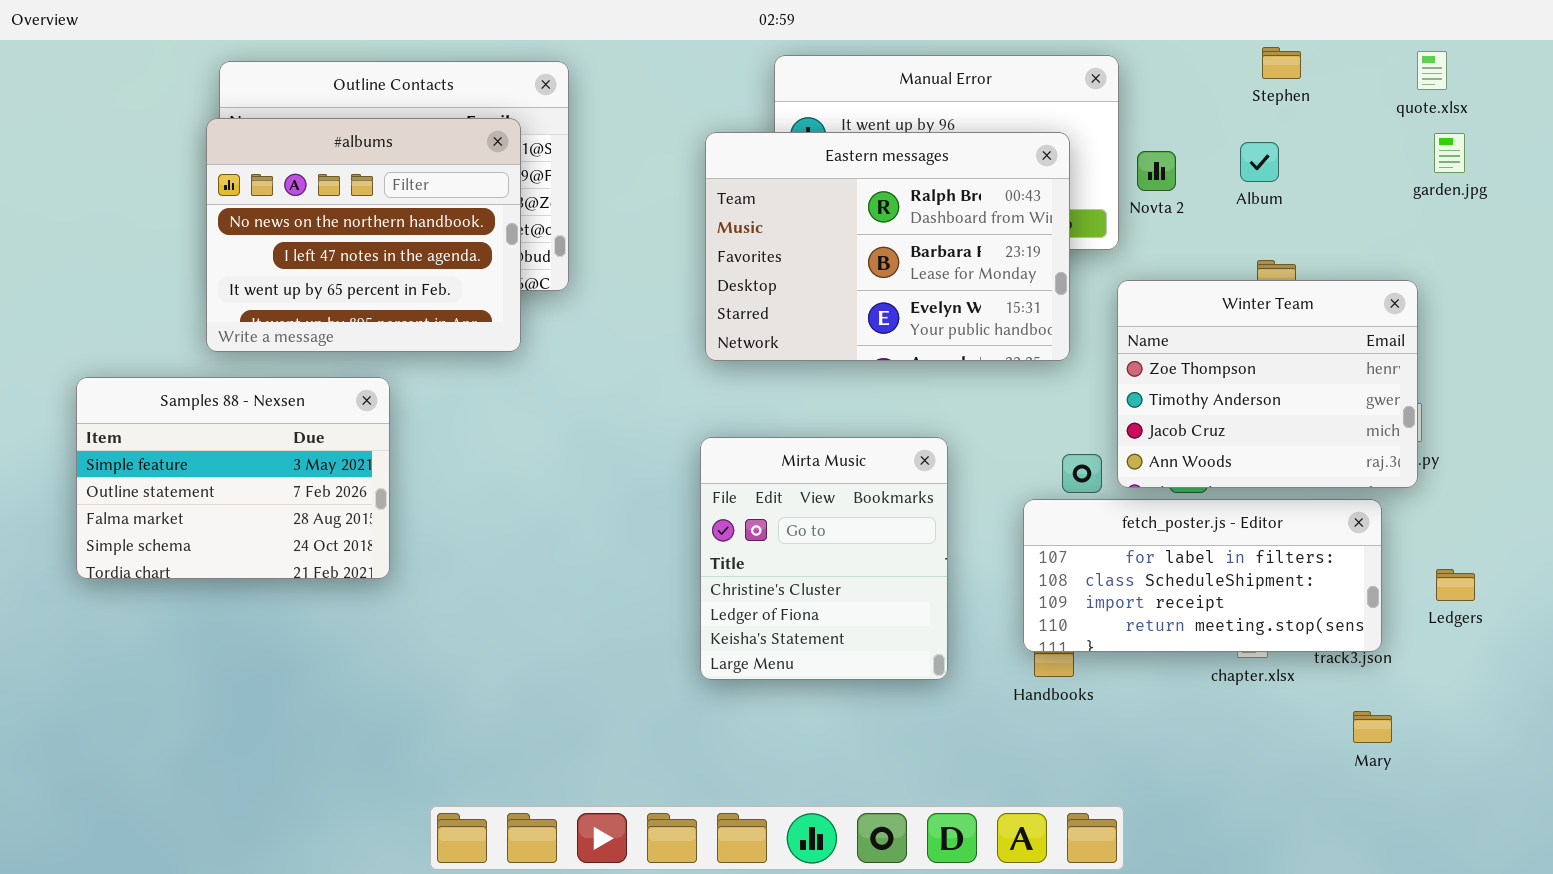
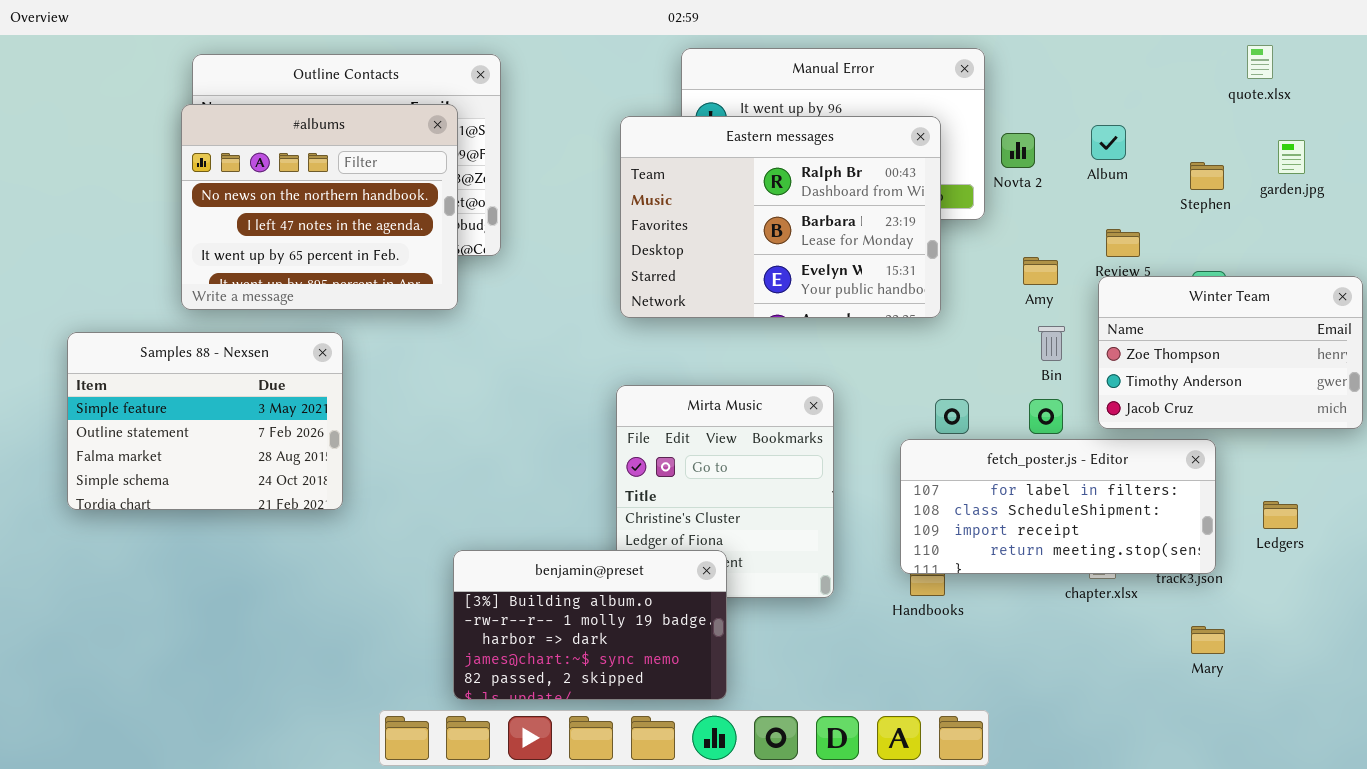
Stephen: [1262,47,1301,79] -> [1190,162,1224,190], moved
garden.jpg: [1434,133,1465,173] -> [1278,140,1305,174], moved
Winter Team: [1117,280,1418,488] -> [1098,276,1363,429], moved, resized
benjamin@preset: none -> [453,550,727,700], opened

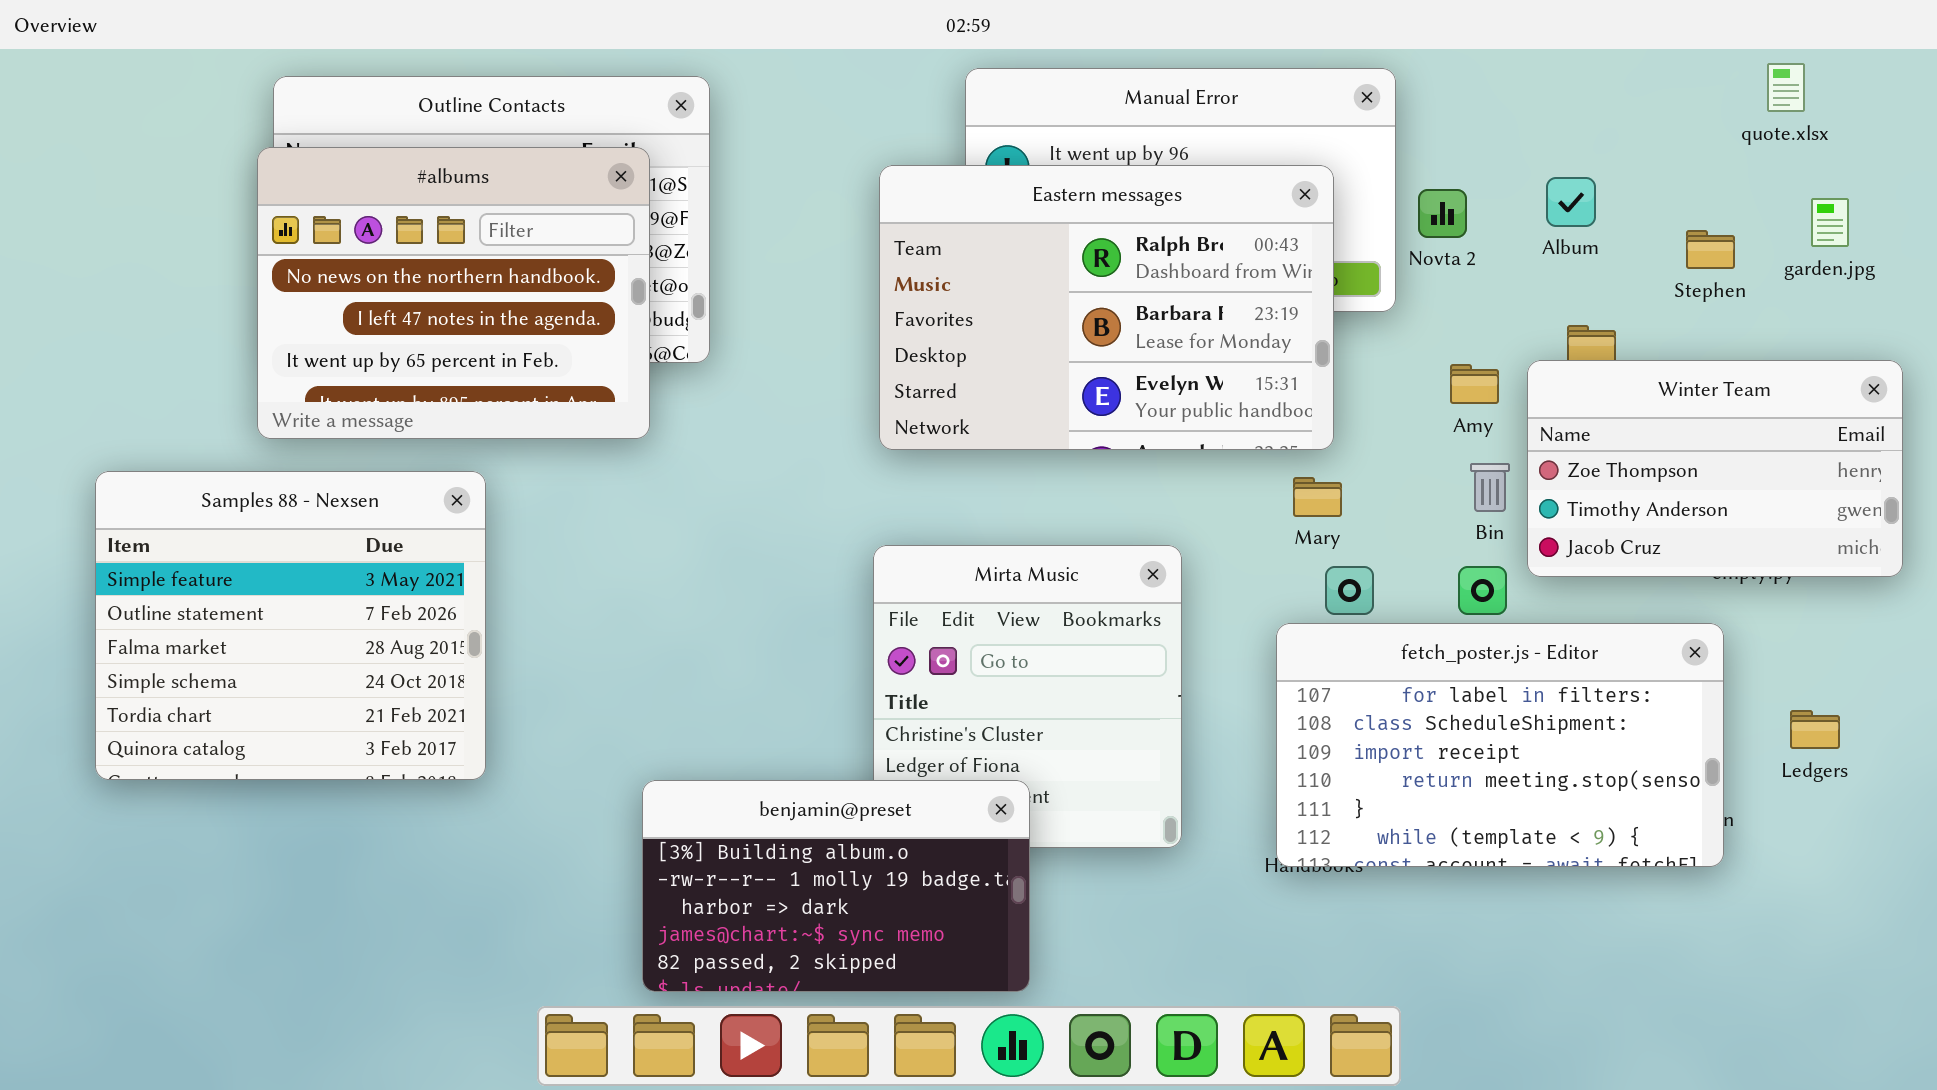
Winter Team: [1098,276,1363,429] -> [1527,360,1903,577], moved
Samples 88 - Nexsen: [67,332,343,510] -> [95,471,486,780], resized
fetch_poster.js - Editor: [900,439,1216,574] -> [1276,623,1724,867], resized
Mary: [1191,626,1225,654] -> [1293,477,1342,517], moved

